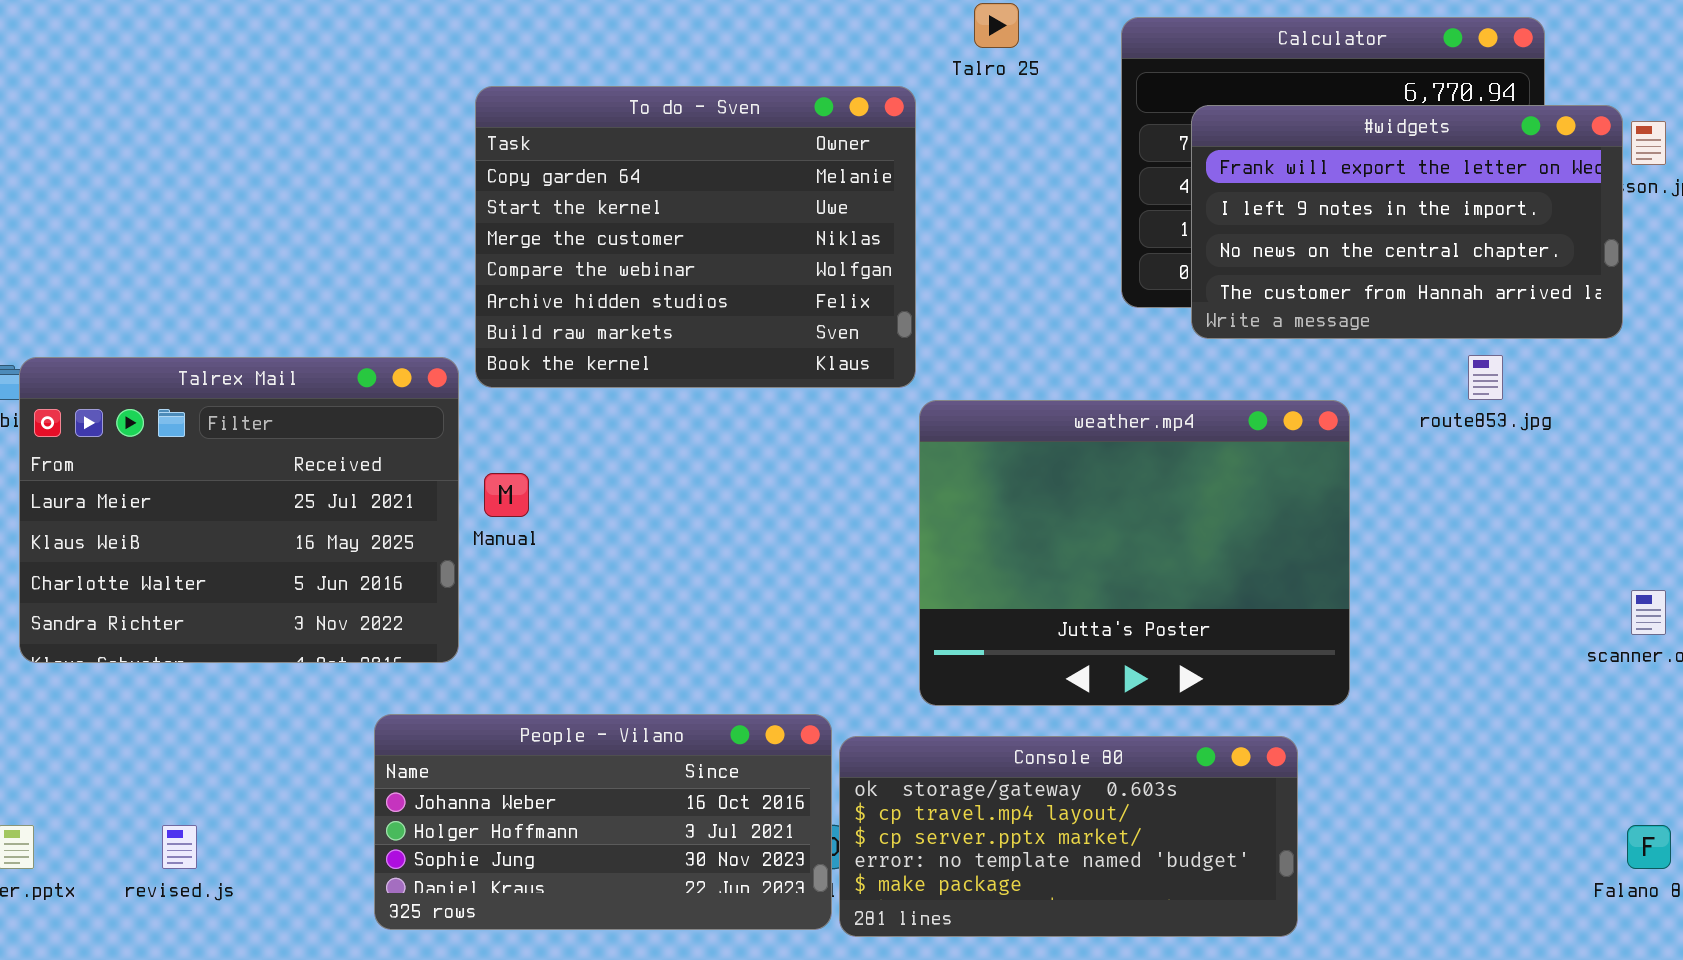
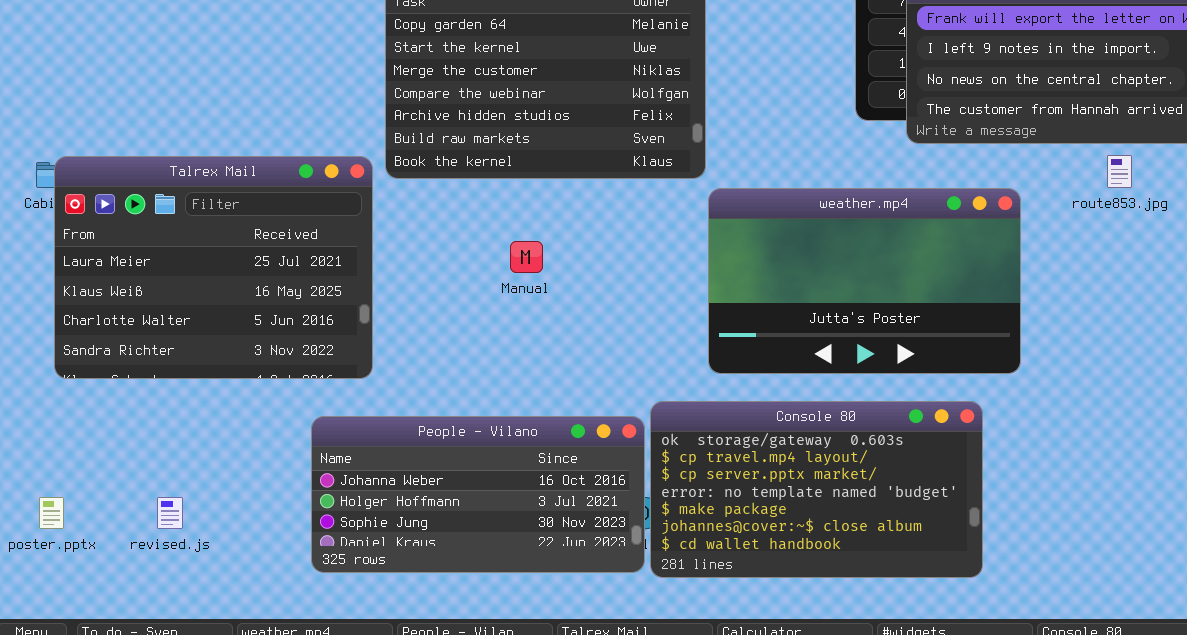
weather.mp4: [919,400,1350,706] -> [708,188,1021,374], resized
Manual: [484,473,529,517] -> [510,241,543,273], moved
Console 80: [839,736,1298,937] -> [650,401,983,578], resized

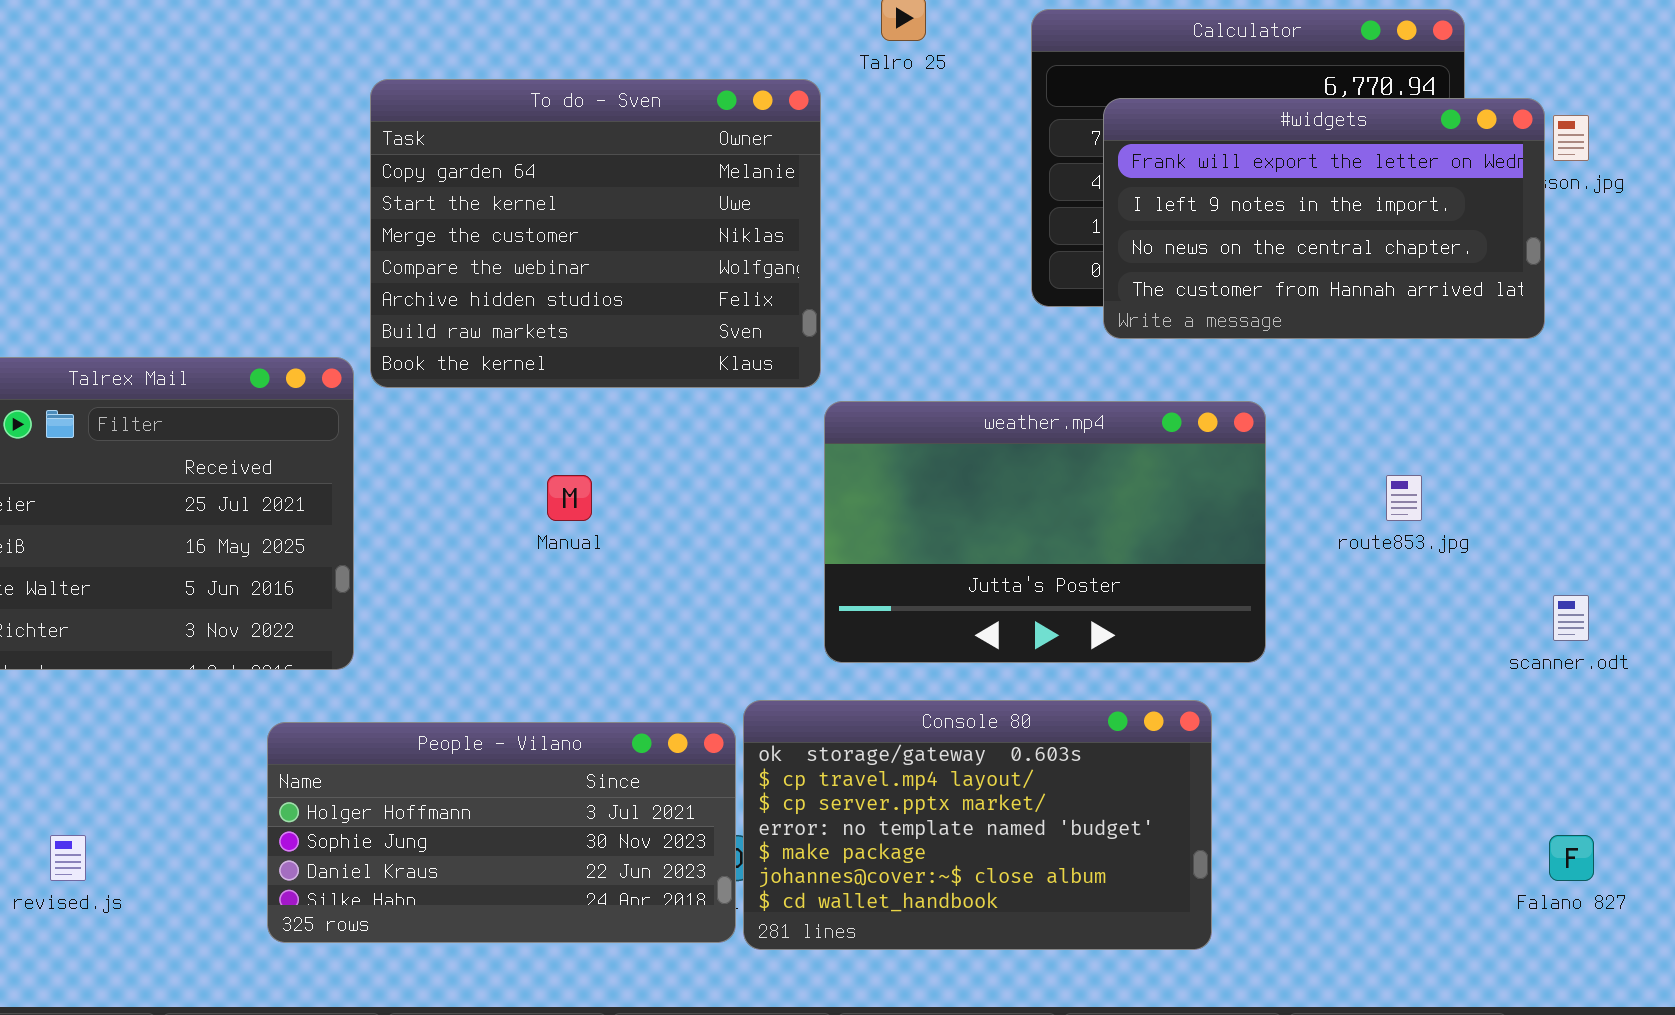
route853.jpg: [1107,155,1132,188] -> [1386,475,1422,521], moved
People - Vilano: [311,416,645,573] -> [267,722,736,943], scrolled down 1 row

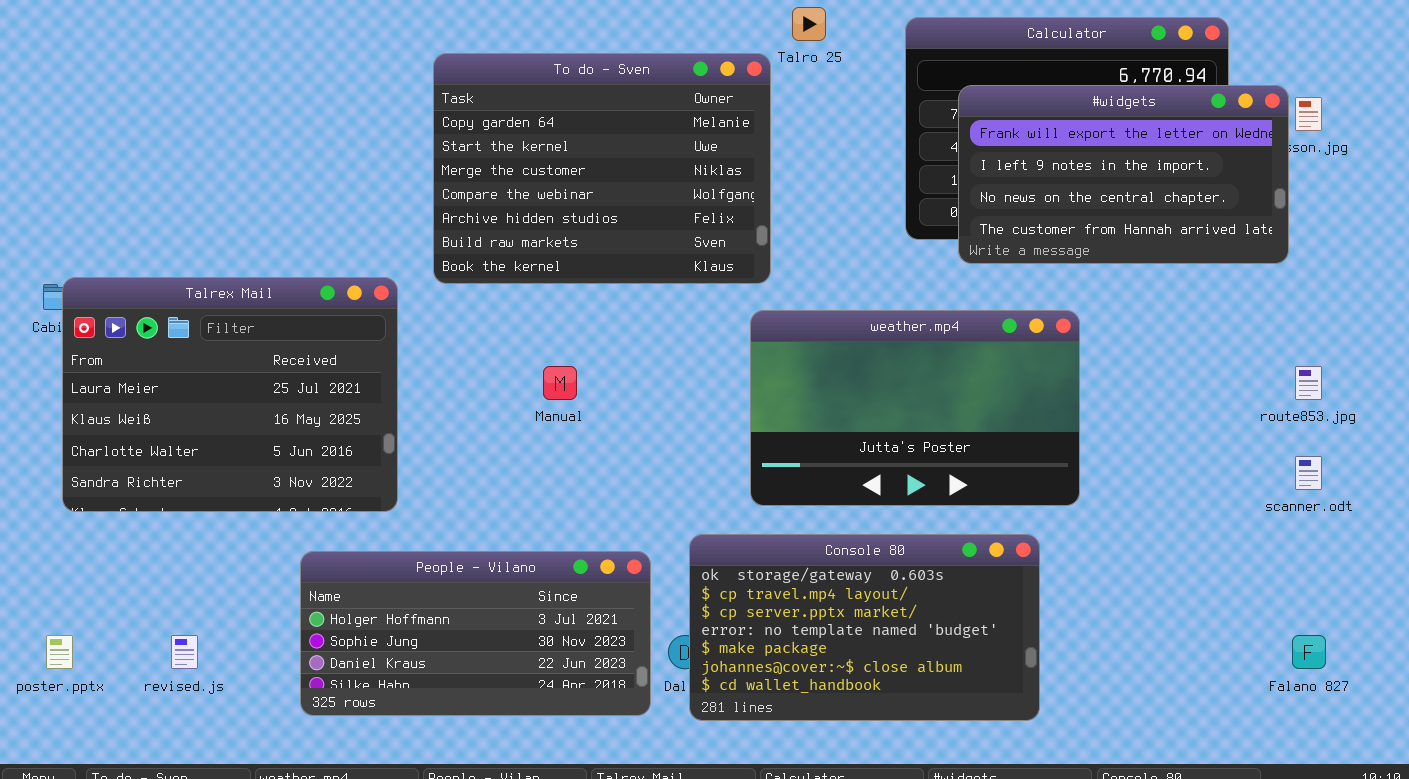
To do - Sven: [370,79,821,388] -> [433,53,771,284], moved
route853.jpg: [1386,475,1422,521] -> [1295,366,1322,400], moved
People - Vilano: [267,722,736,943] -> [300,551,651,716], moved

